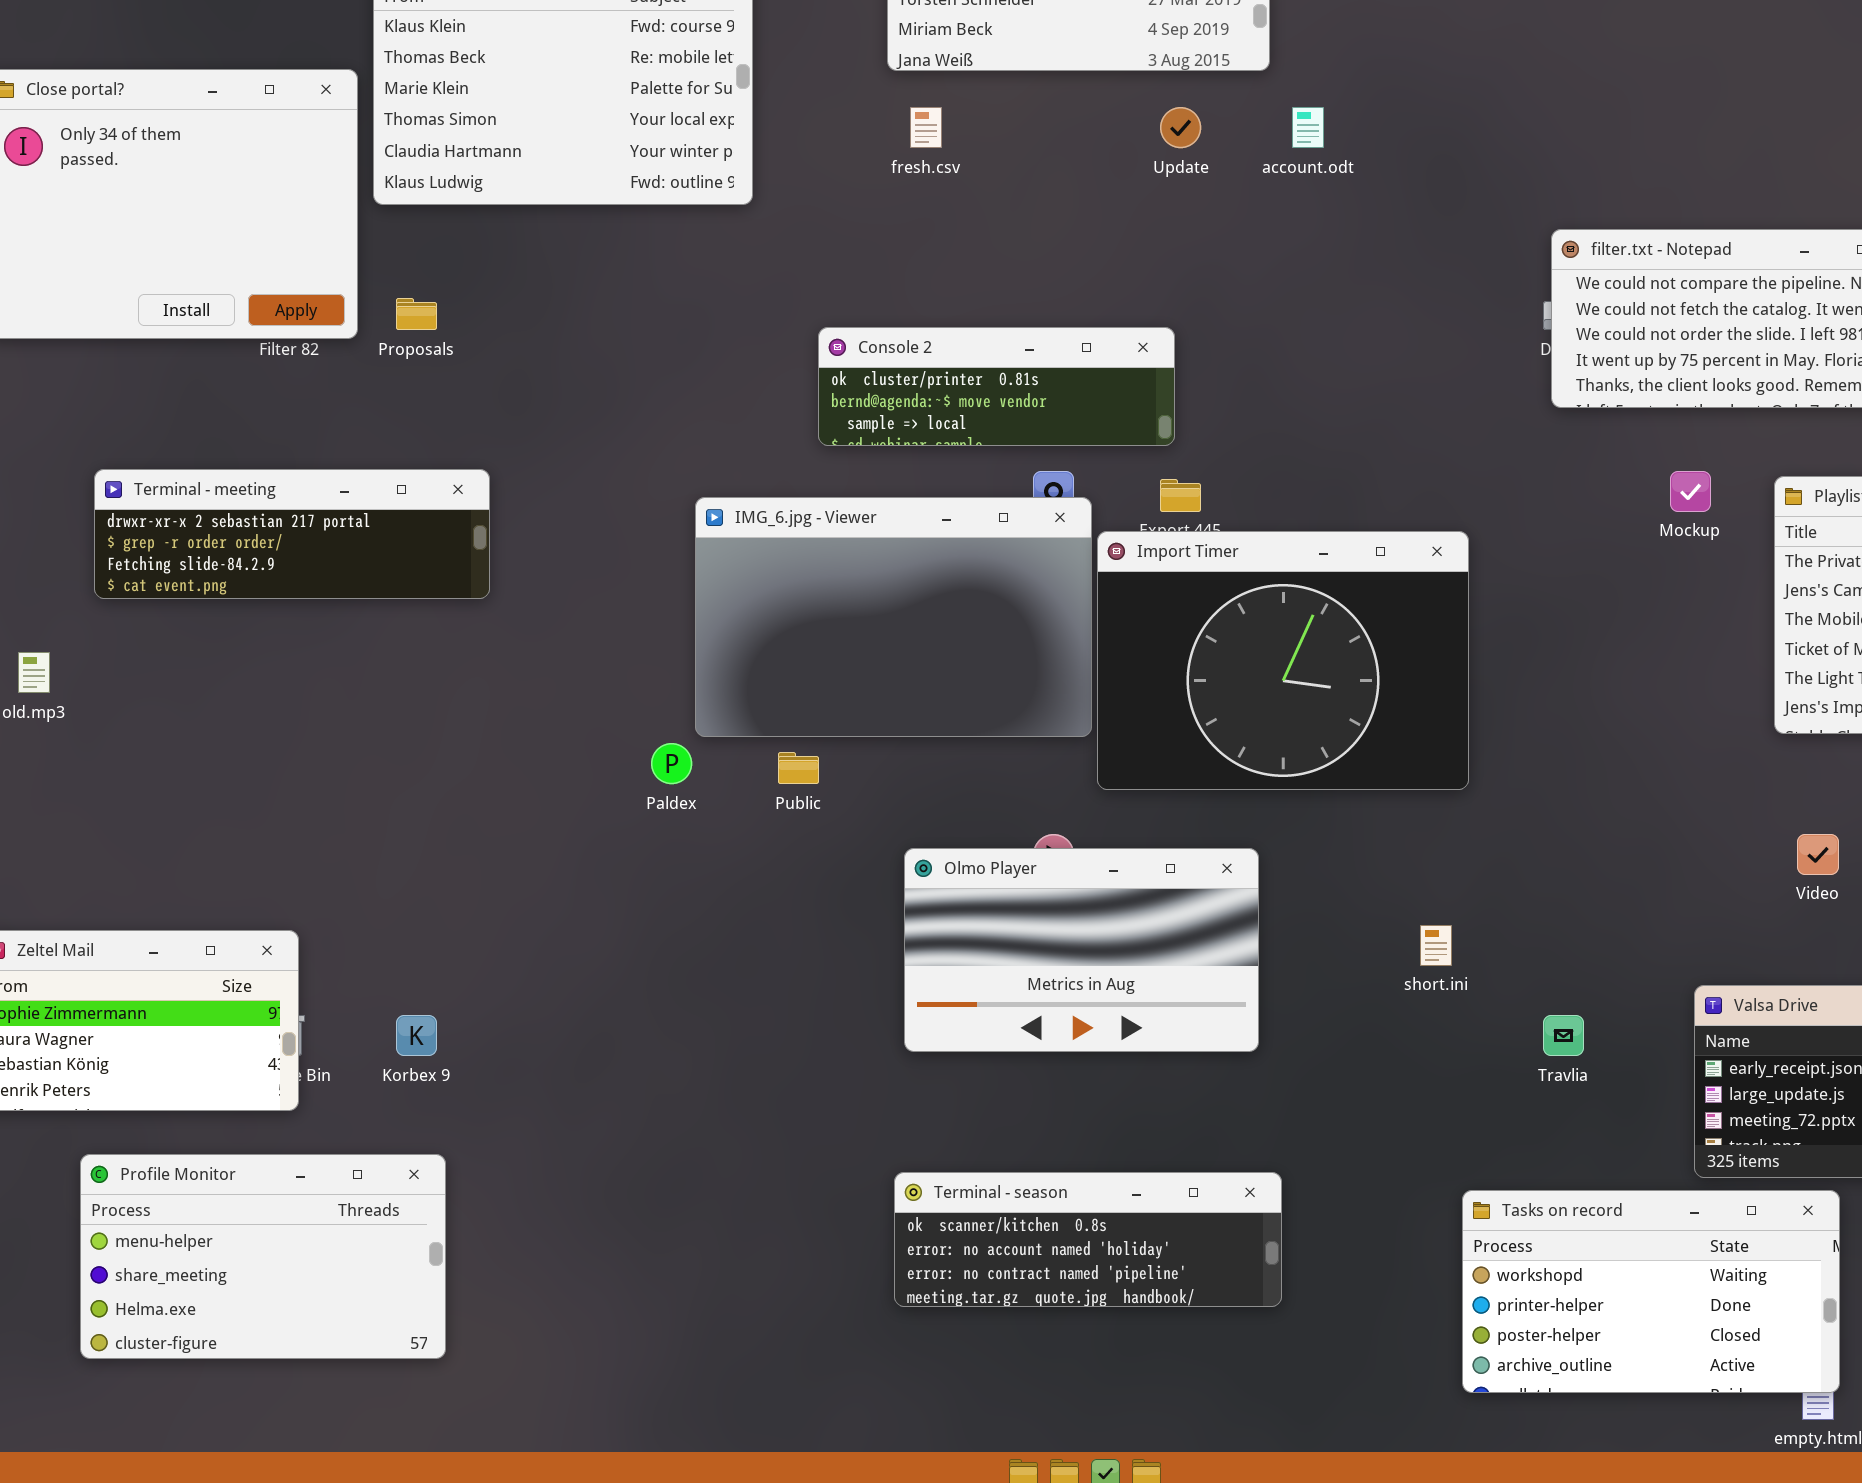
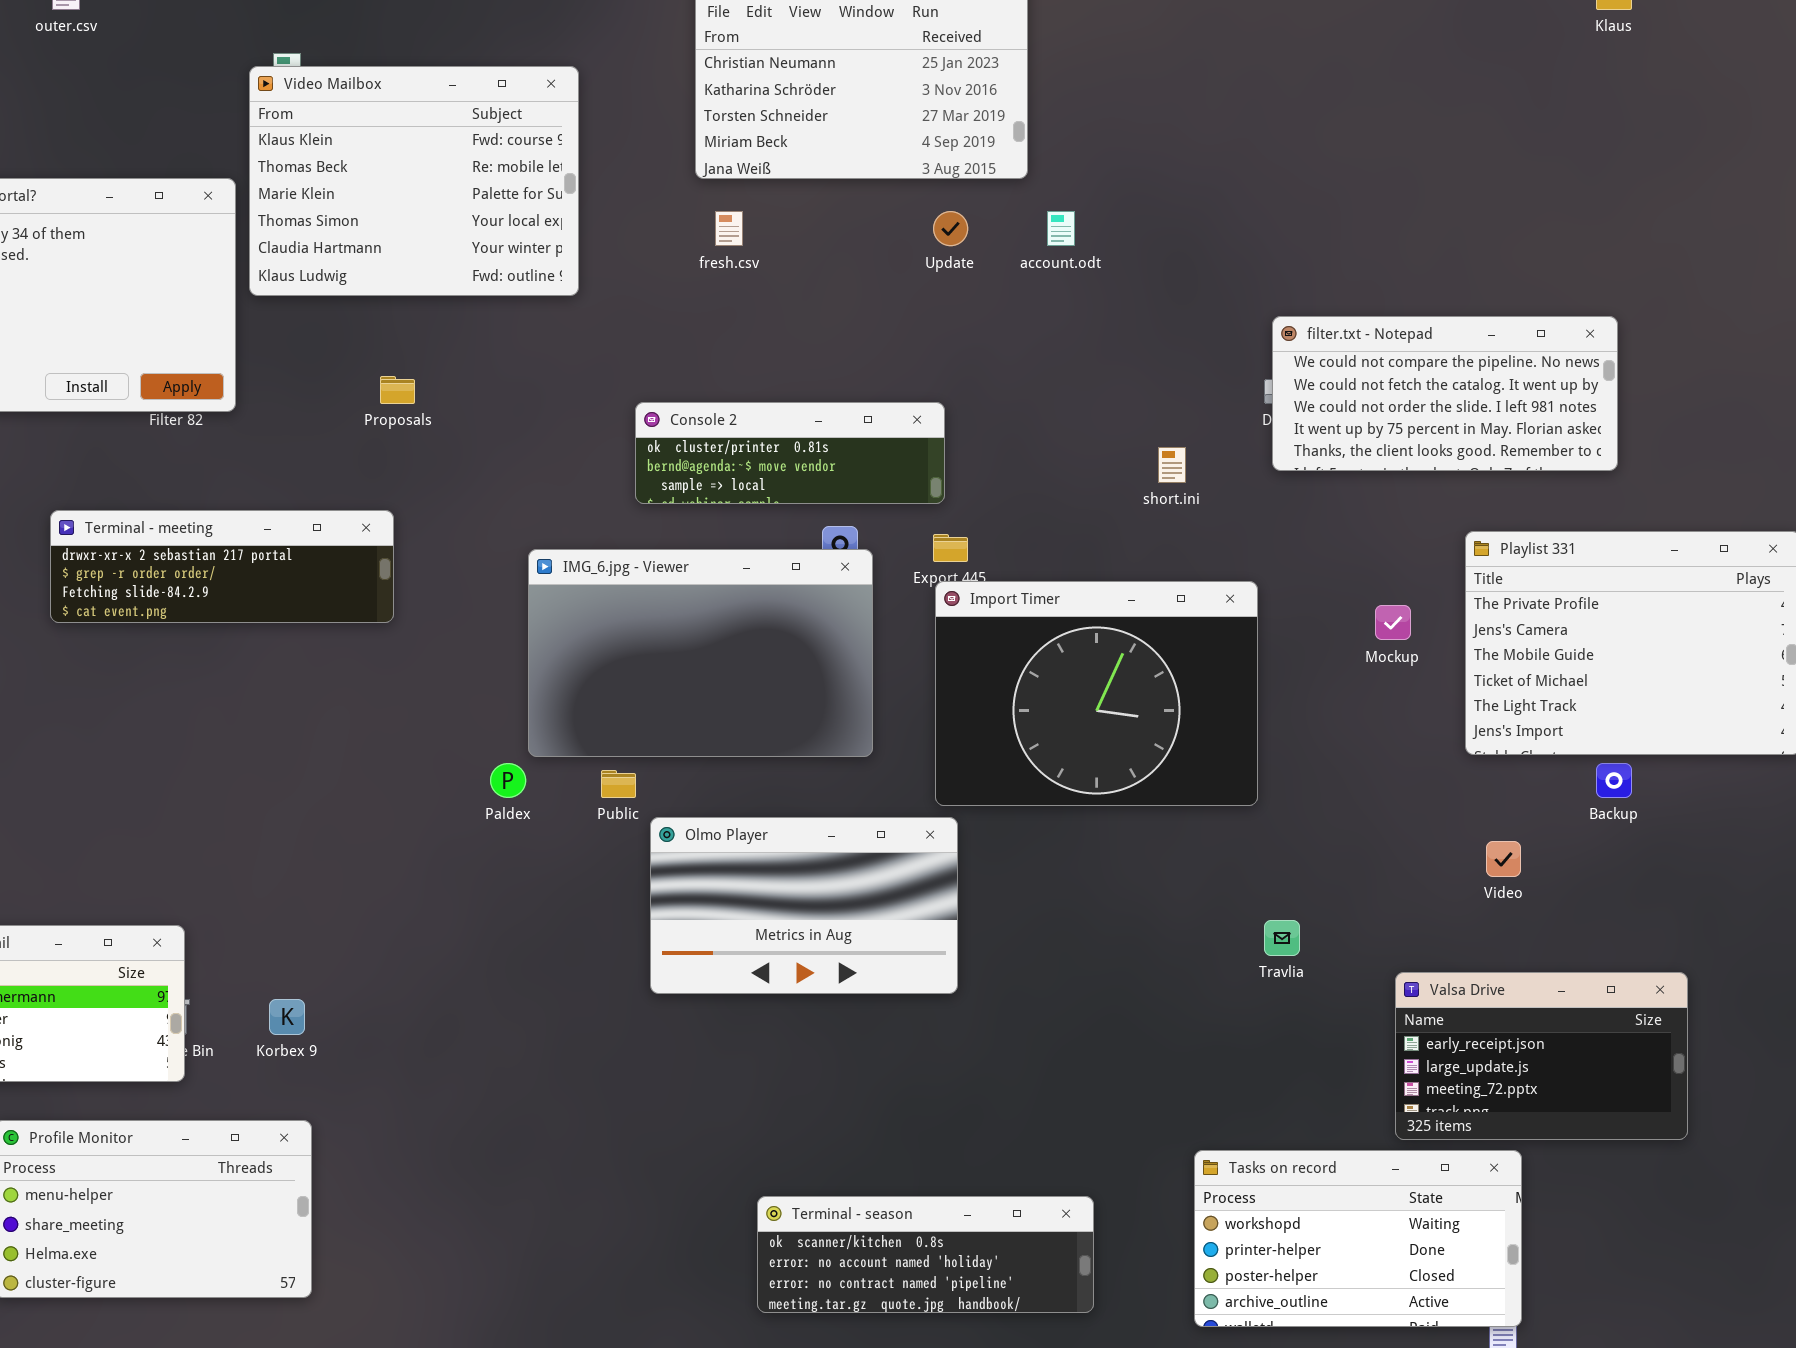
Proposals: [396,298,437,330] -> [380,376,415,404], moved
Terminal - meeting: [94,469,490,599] -> [50,510,394,623], moved
Mockup: [1670,471,1711,512] -> [1375,605,1411,640], moved
Import Timer: [1097,531,1469,790] -> [935,581,1258,806], moved
Olmo Player: [904,848,1259,1052] -> [650,817,958,994], moved
short.ini: [1420,925,1452,966] -> [1158,447,1186,483], moved
Travlia: [1543,1015,1584,1056] -> [1264,920,1300,956], moved
Terminal - season: [894,1172,1282,1307] -> [757,1196,1094,1313], moved

